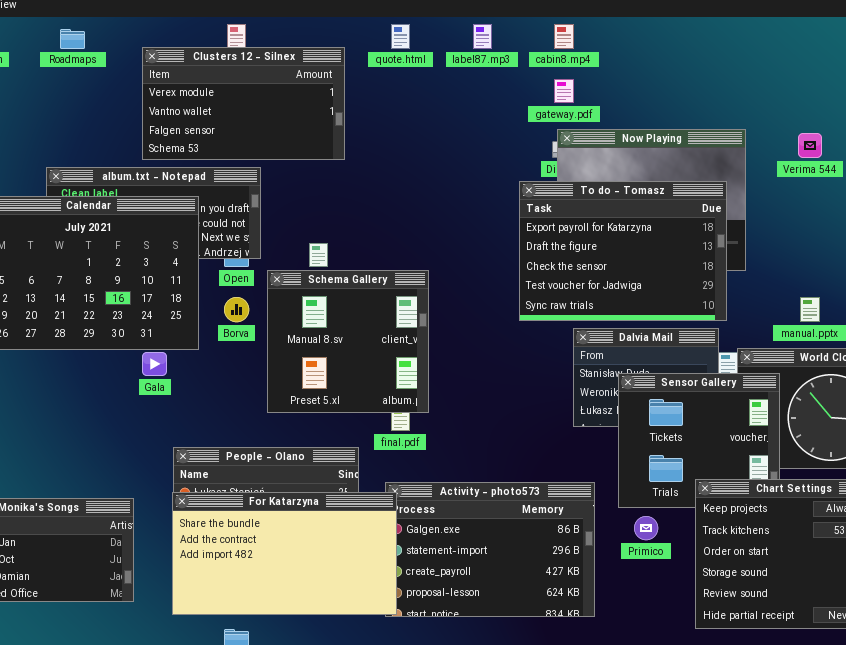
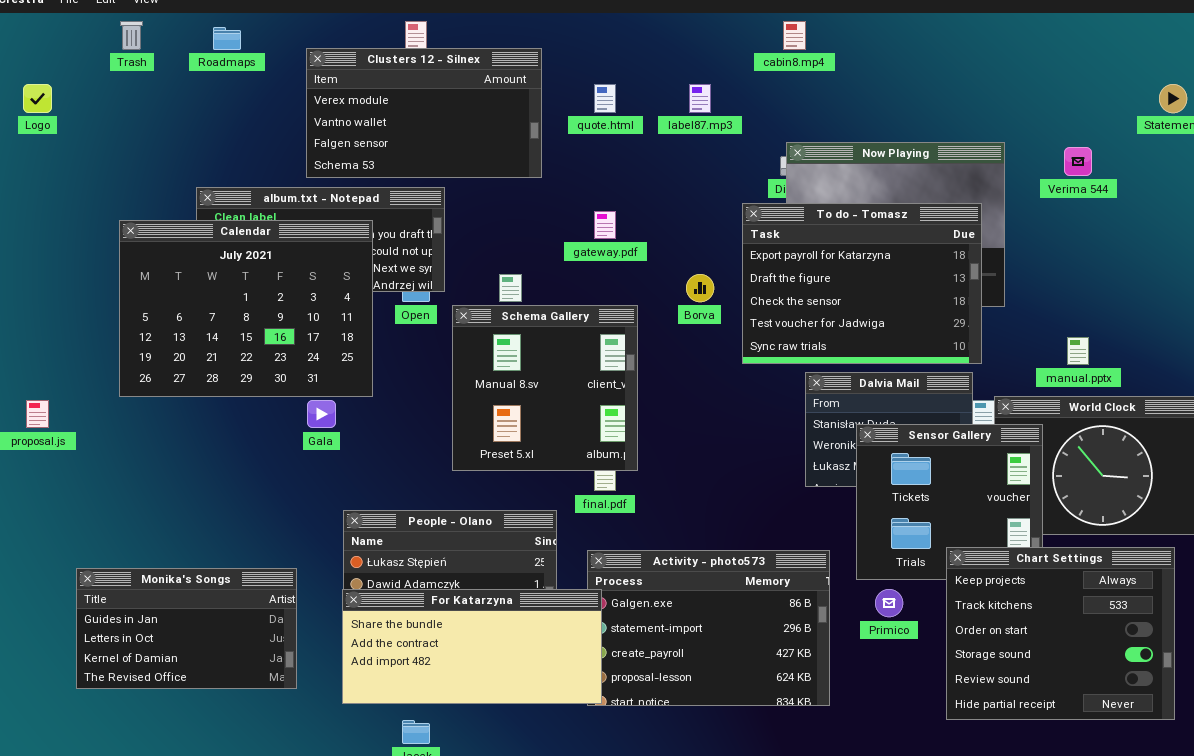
quote.html: [391,24,410,49] -> [594,84,616,113], moved
label87.mp3: [473,24,492,49] -> [689,84,711,113], moved
gateway.pdf: [554,79,574,103] -> [594,211,616,239], moved
Borva: [224,297,249,322] -> [686,274,714,302], moved
For Katarzyna: [172,492,397,615] -> [342,589,602,704], resized

